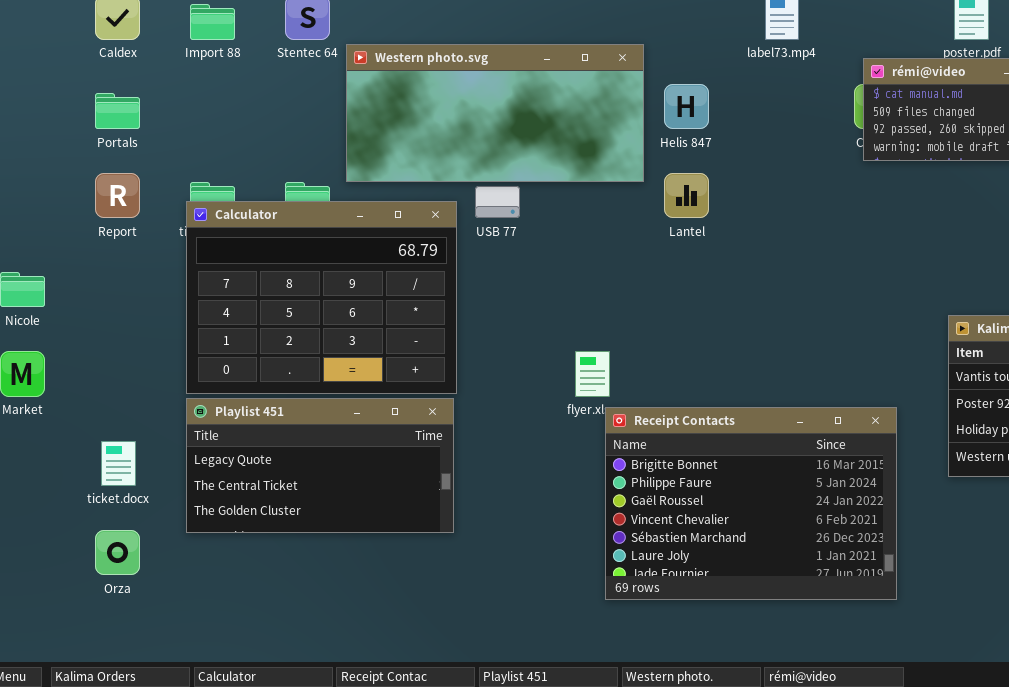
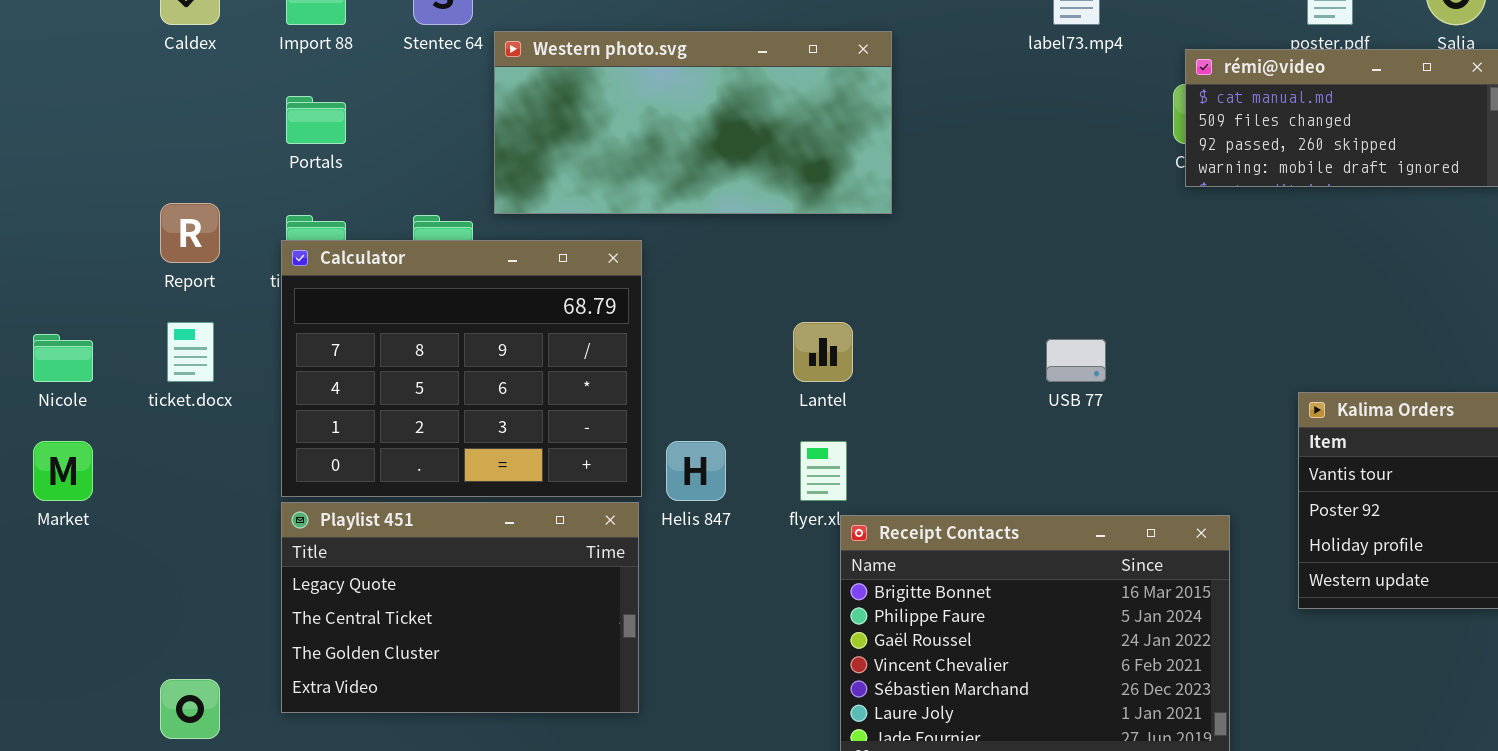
Helis 847: [664,84,709,129] -> [666,441,726,501], moved
Portals: [95,93,140,129] -> [286,96,346,144], moved
Lantel: [664,173,709,218] -> [793,322,853,382], moved
USB 77: [475,186,520,218] -> [1046,339,1106,382], moved
Playlist 451: [186,398,454,533] -> [281,502,639,713], resized
ticket.docx: [101,441,136,486] -> [167,322,214,382], moved

